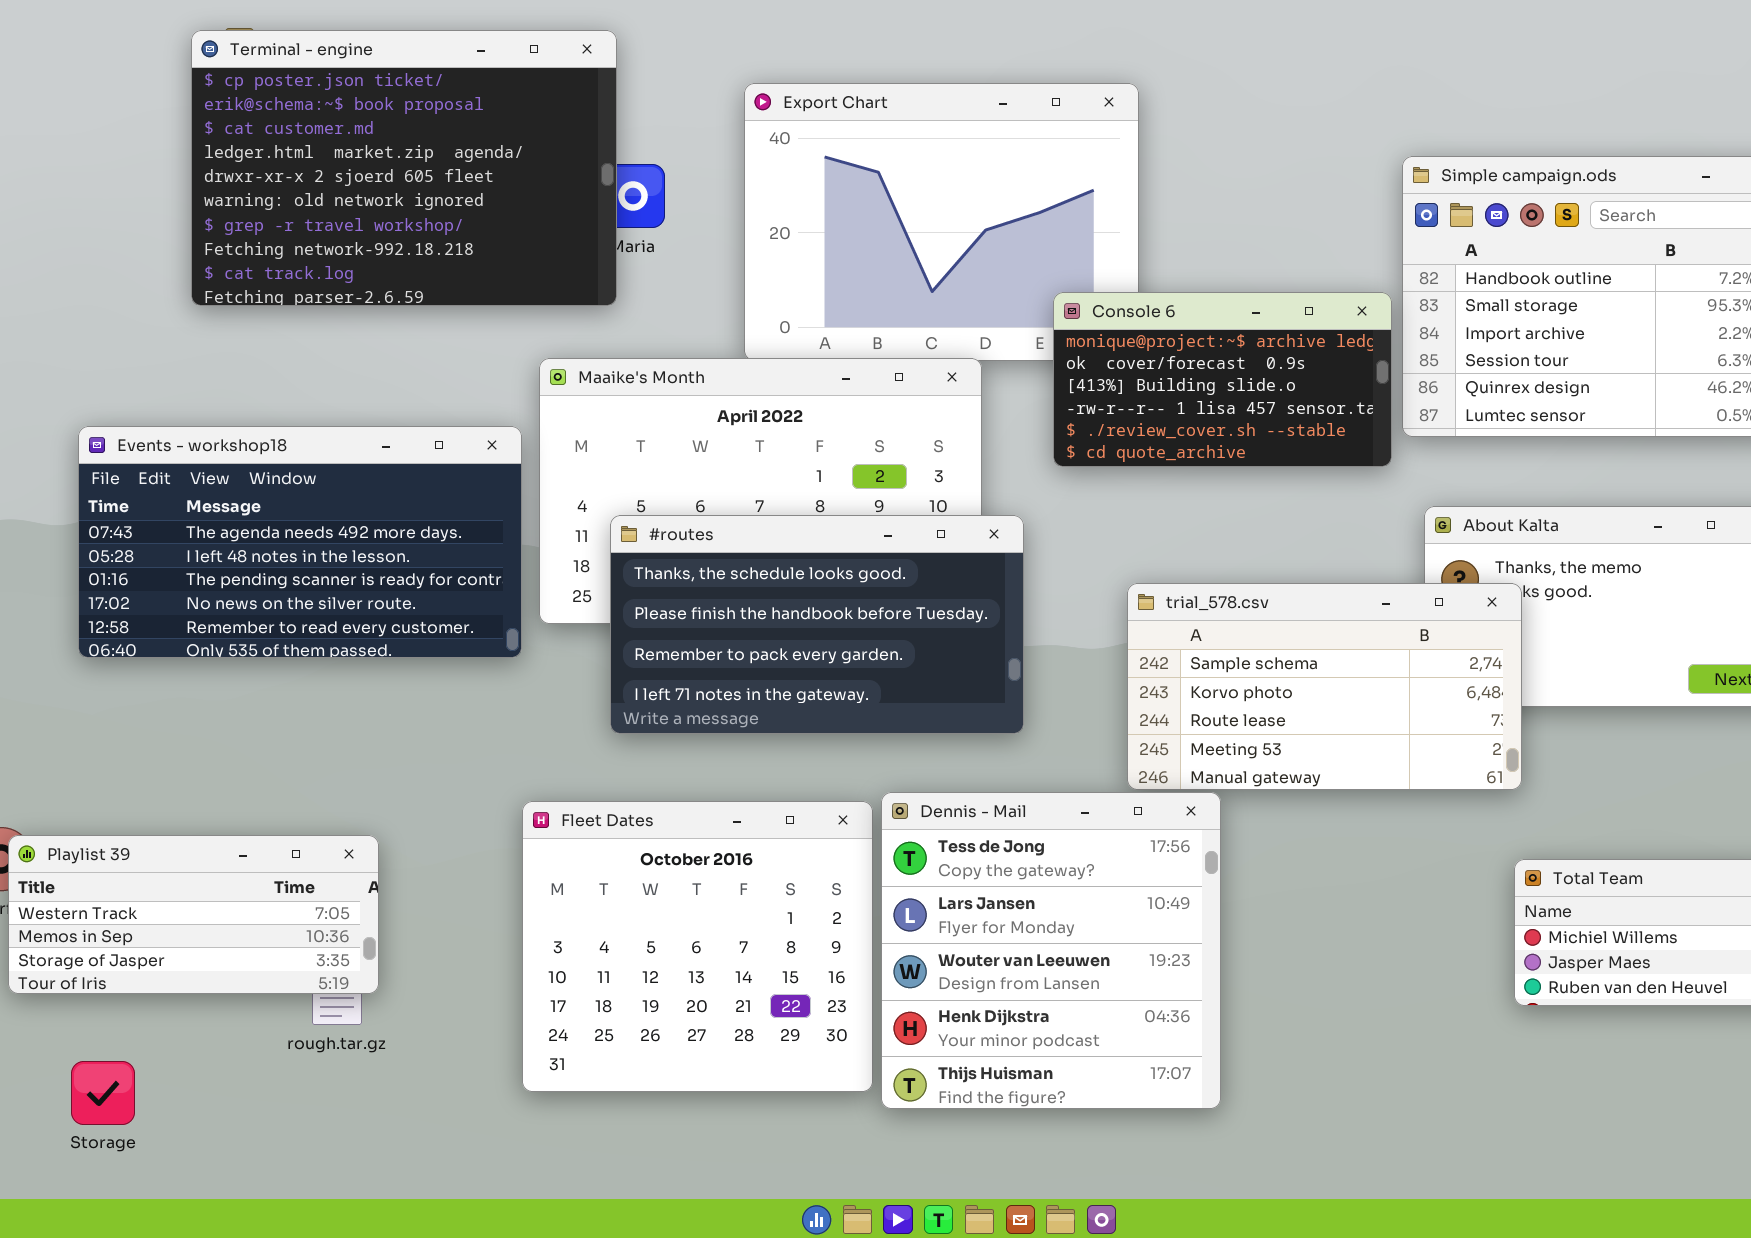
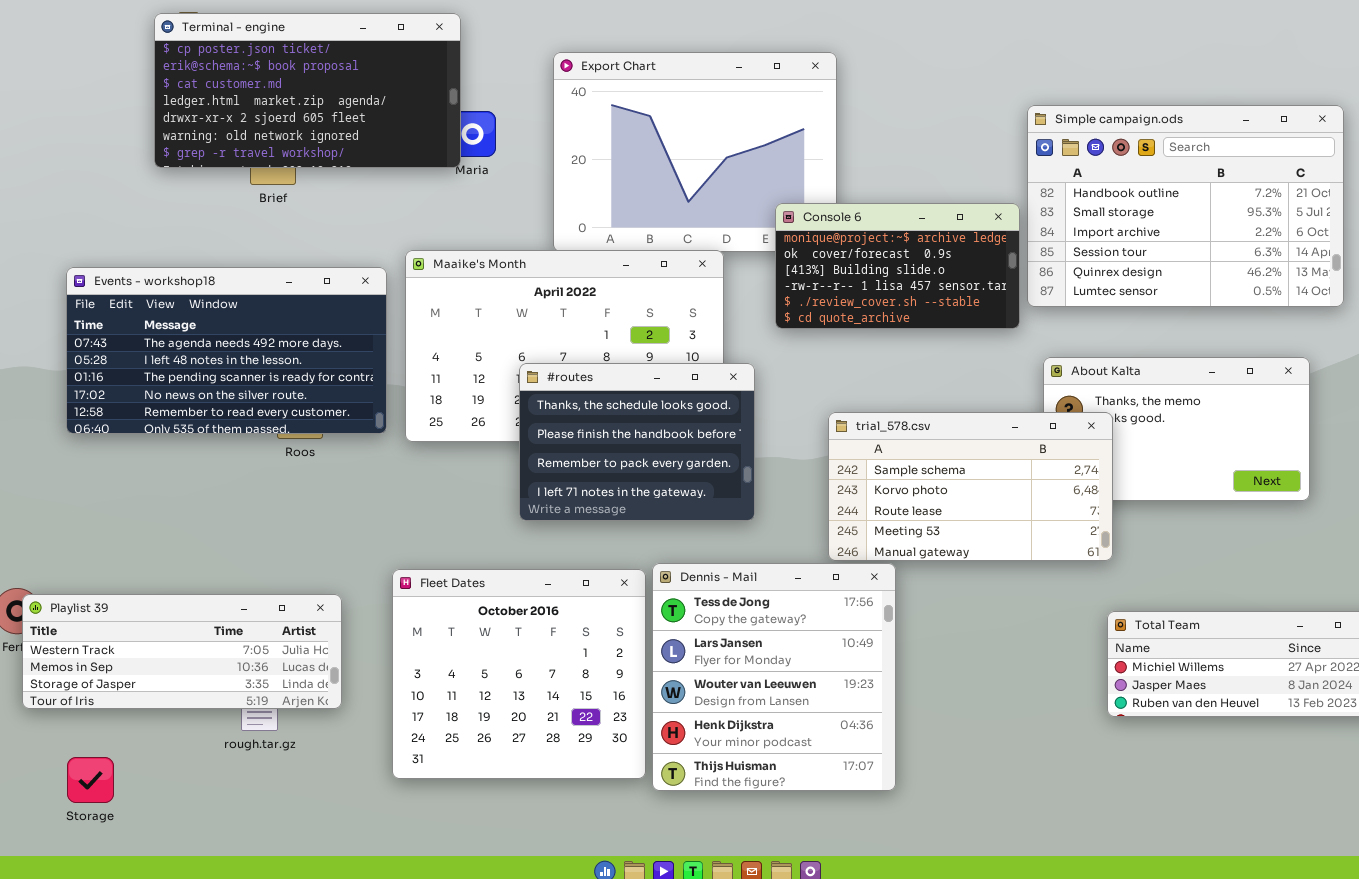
Terminal - engine: [191,30,617,306] -> [154,13,461,168], resized
Events - workshop18: [78,426,522,658] -> [66,267,387,434], moved
#routes: [610,515,1024,734] -> [519,363,755,521], resized
Playlist 39: [8,835,379,994] -> [22,594,342,709], resized

